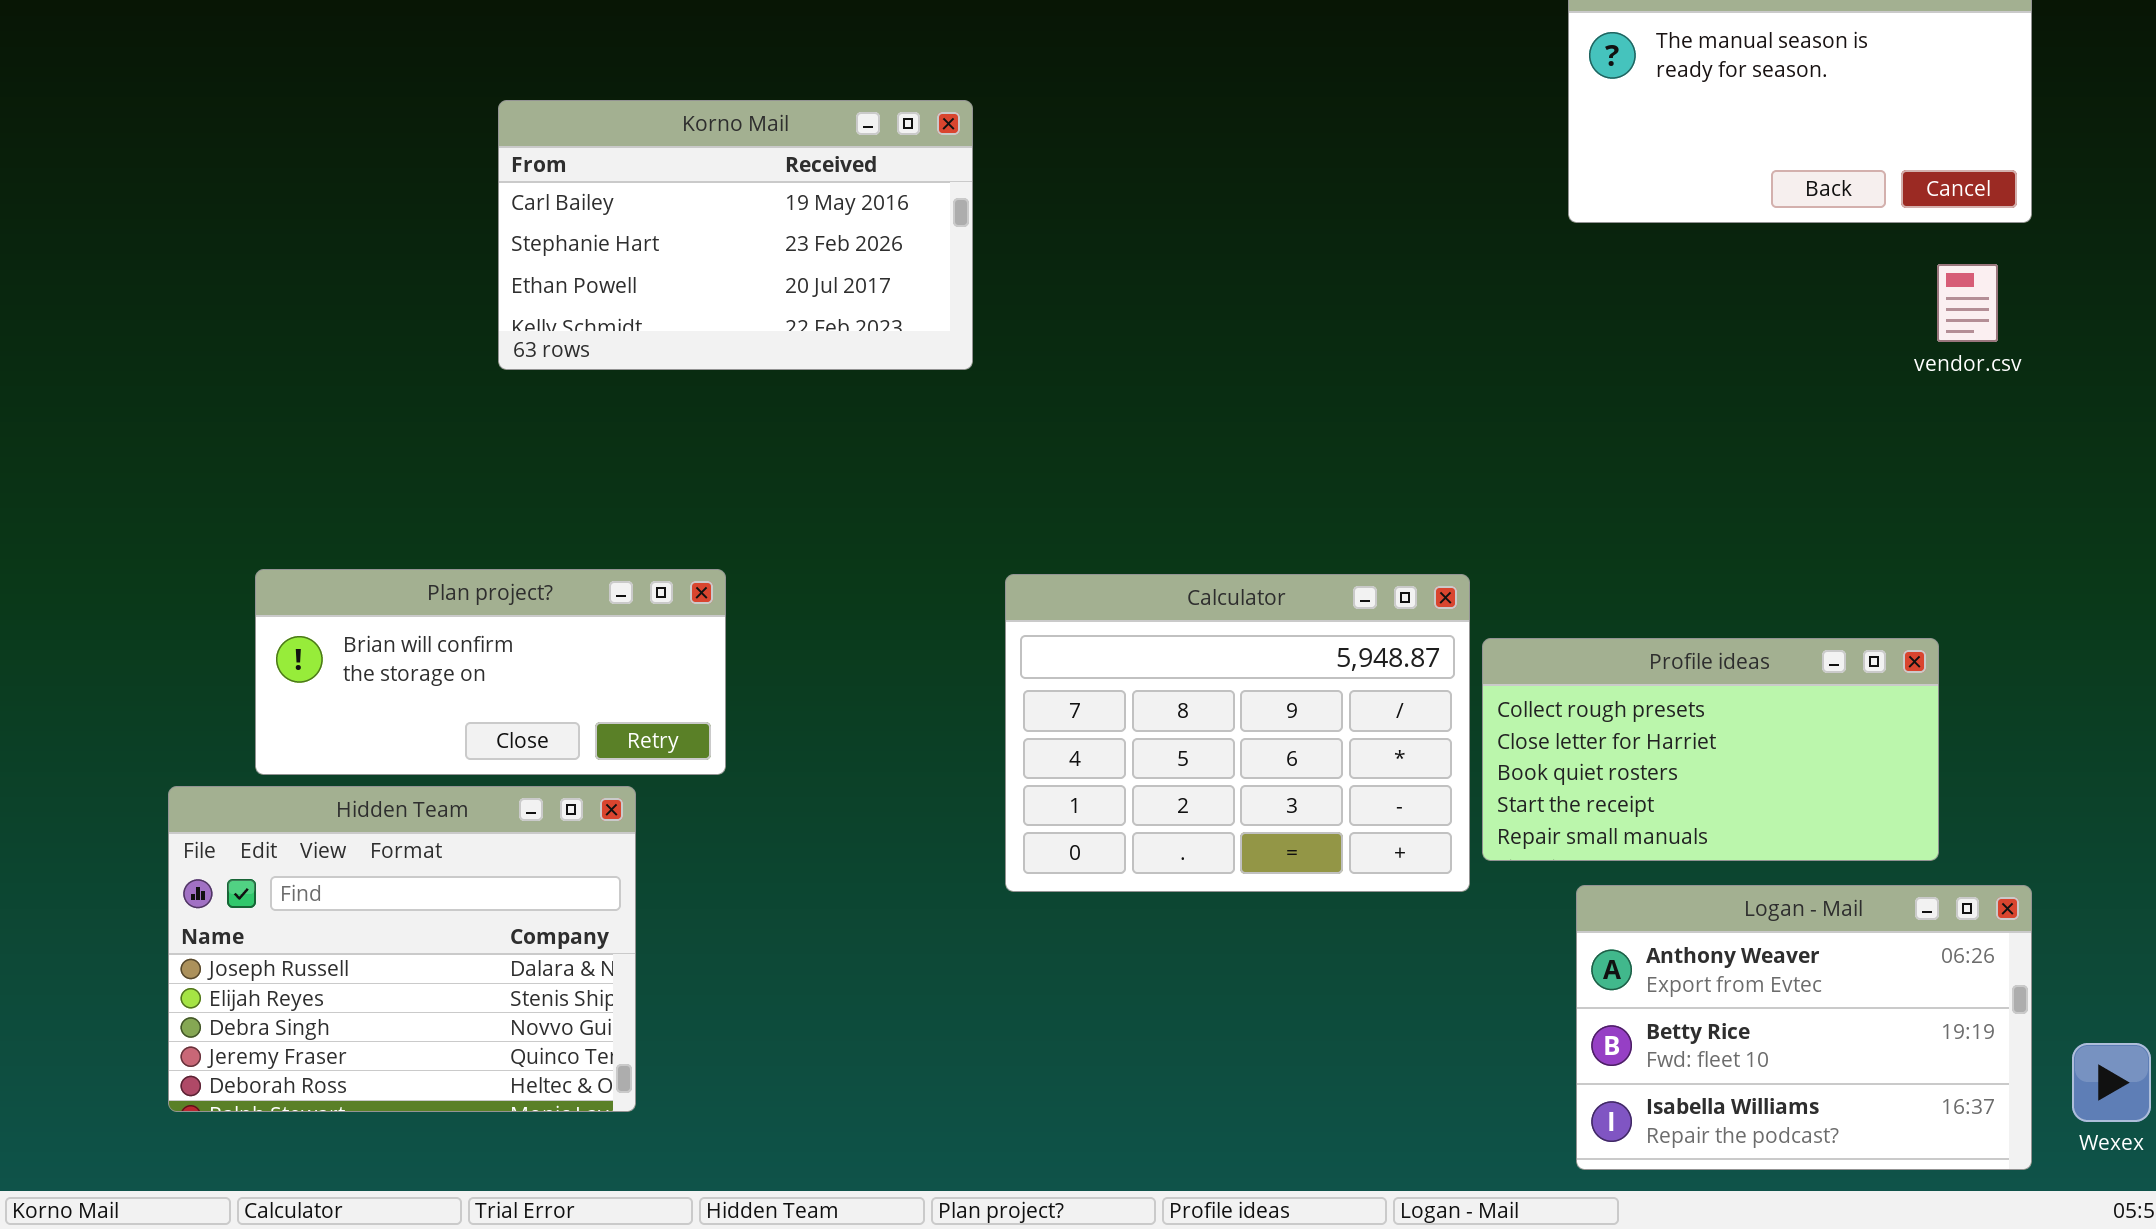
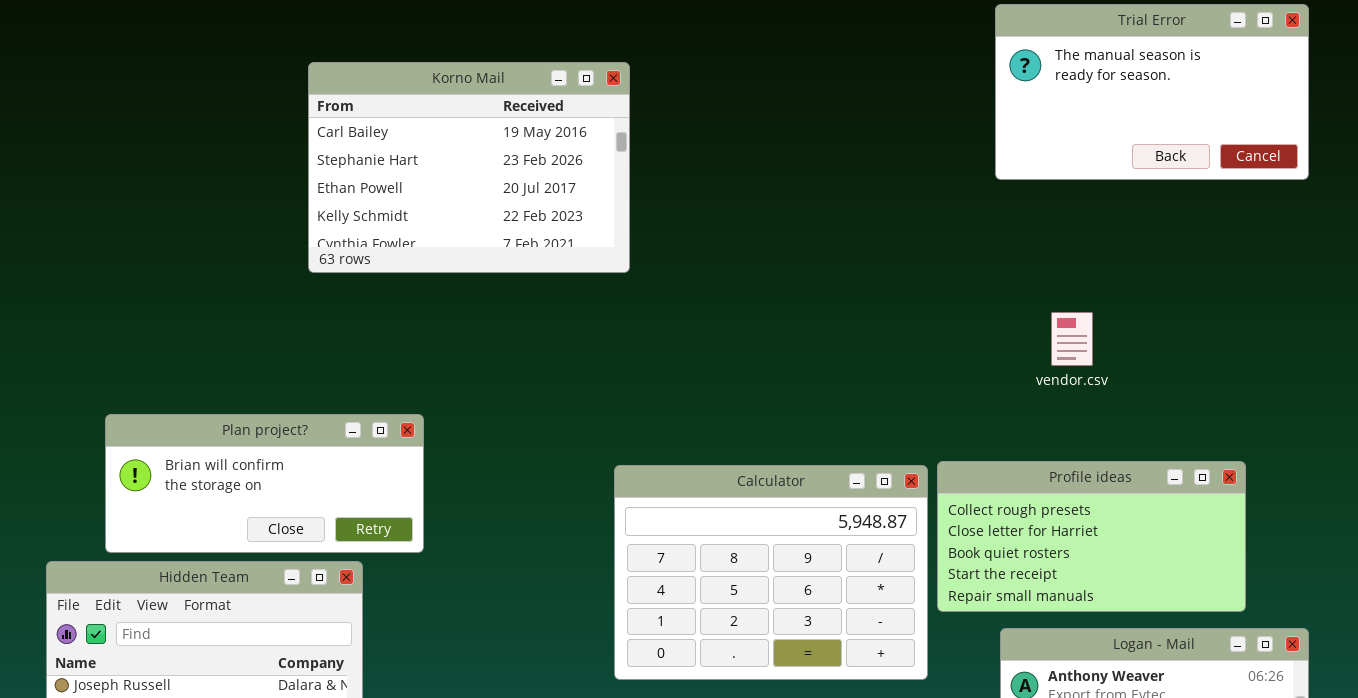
Korno Mail: [498,100,973,370] -> [308,62,630,273], moved, resized
vendor.csv: [1937,264,1998,342] -> [1051,312,1093,366], moved
Calculator: [1005,574,1470,892] -> [614,465,928,680], moved

